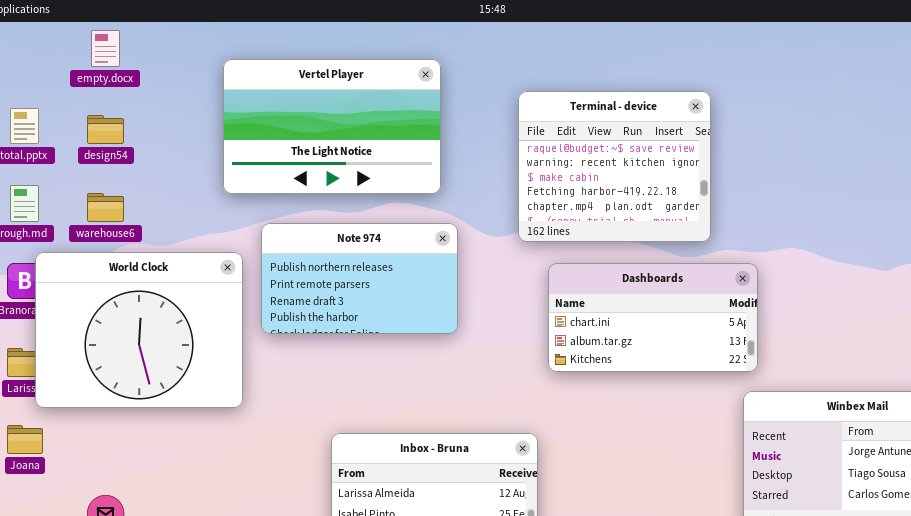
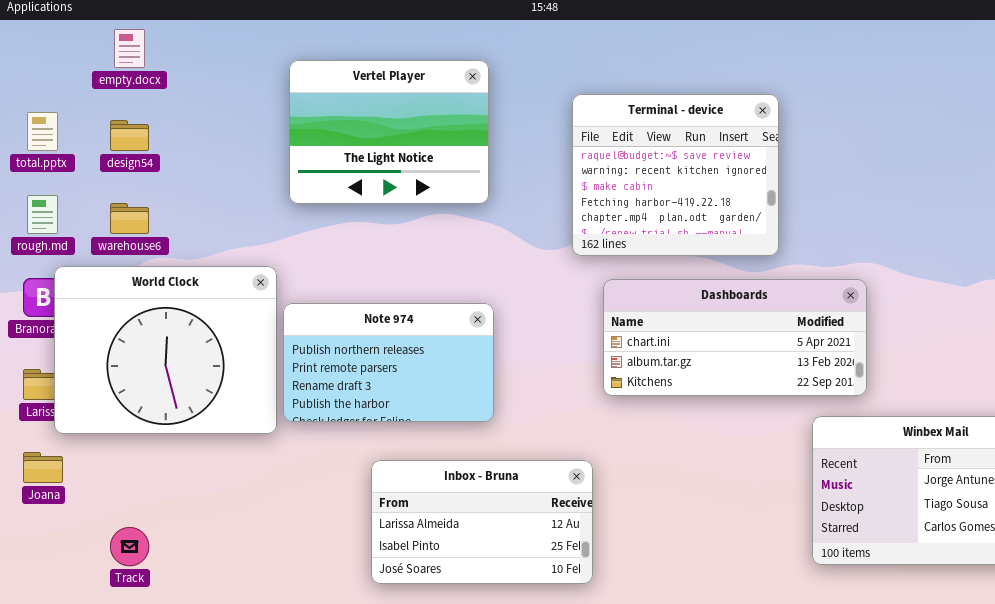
Vertel Player: [223,59,441,194] -> [289,60,489,204], resized
Note 974: [261,223,458,334] -> [283,303,494,422], moved
Dashboards: [548,263,758,372] -> [603,279,867,396], resized

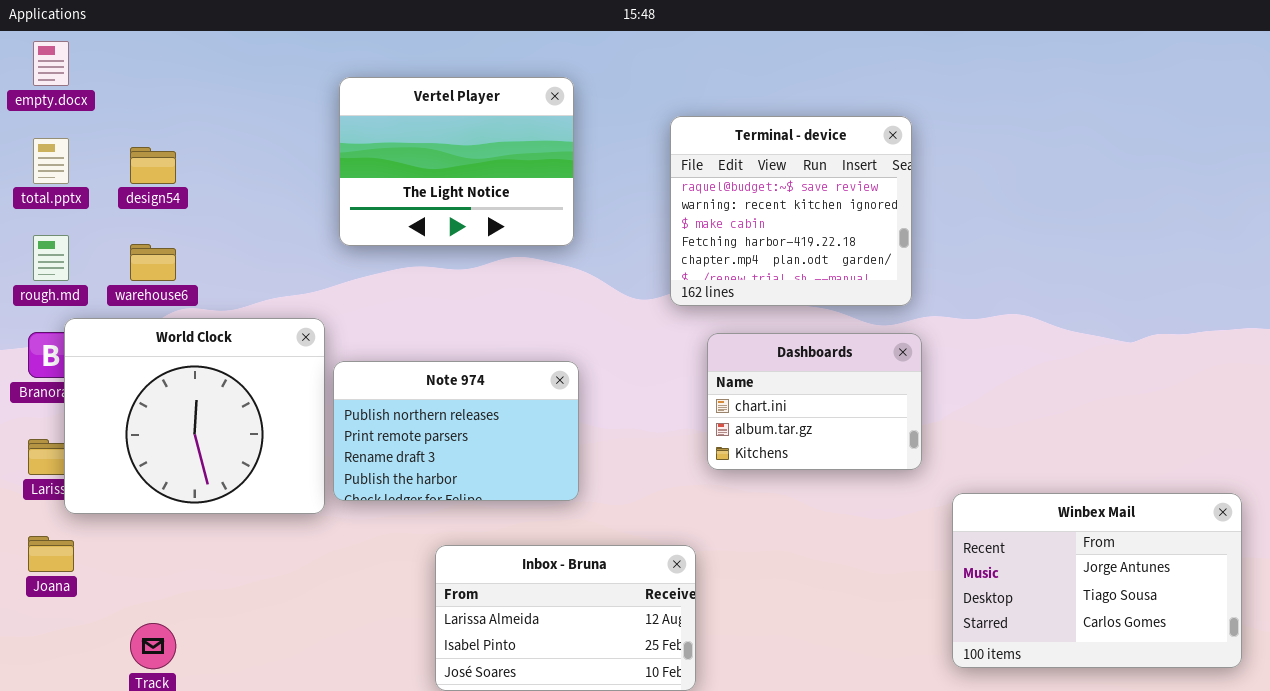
empty.docx: [114,29,145,68] -> [33,41,69,86], moved
Dashboards: [603,279,867,396] -> [707,333,922,470], resized

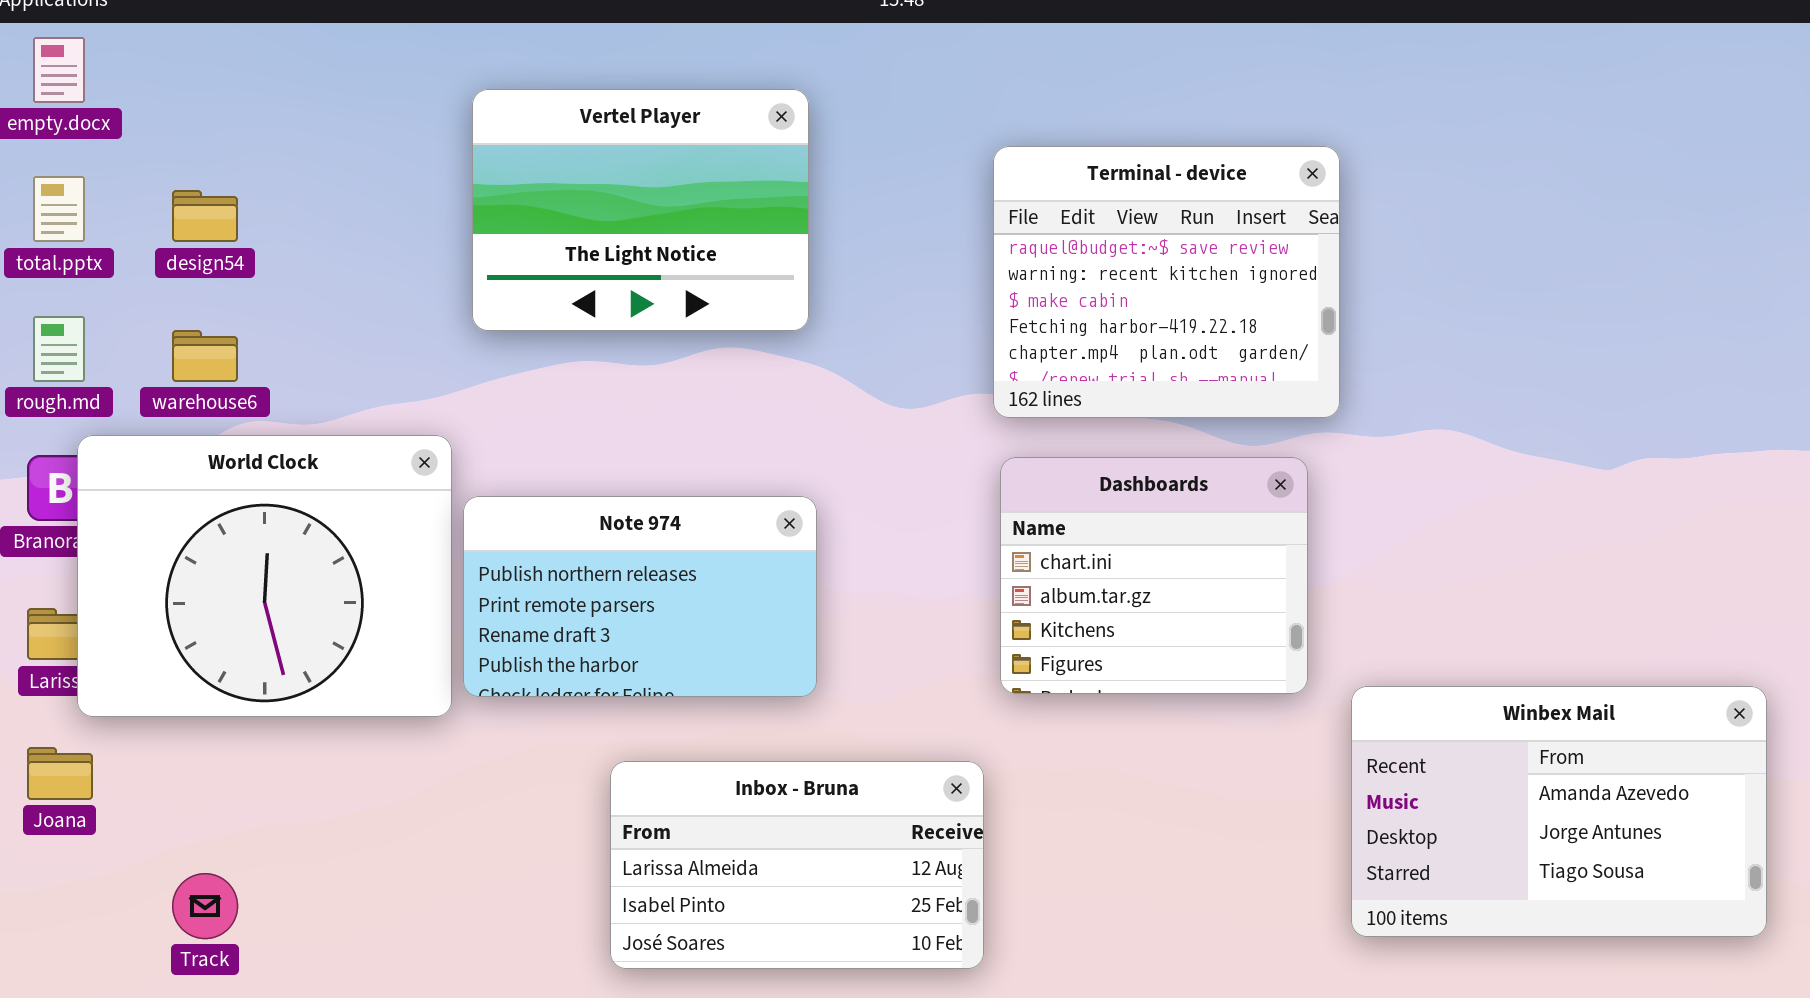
Terminal - device: [670,116,912,306] -> [993,146,1340,418], moved
Dashboards: [707,333,922,470] -> [1000,457,1308,694], resized
Winbex Mail: [952,493,1242,668] -> [1351,686,1767,937], scrolled up 1 row

